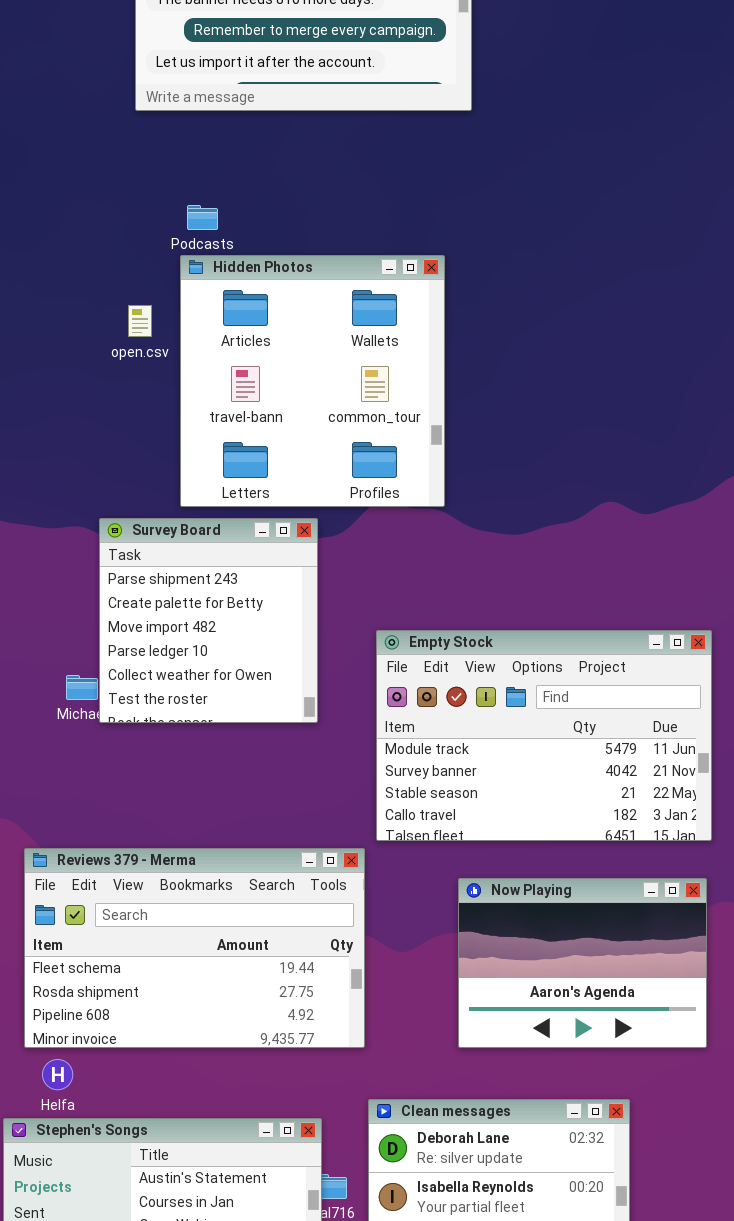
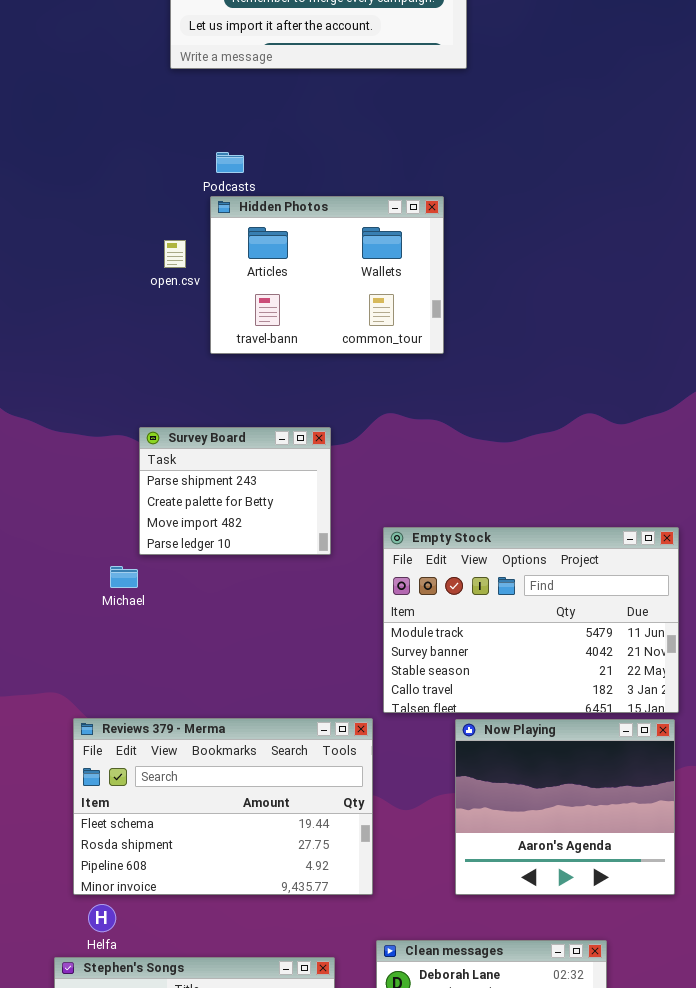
Hidden Photos: [180,255,445,507] -> [210,196,444,354], resized
Survey Board: [99,518,318,723] -> [139,427,331,555], resized
Now Playing: [458,878,707,1048] -> [455,719,675,895], resized

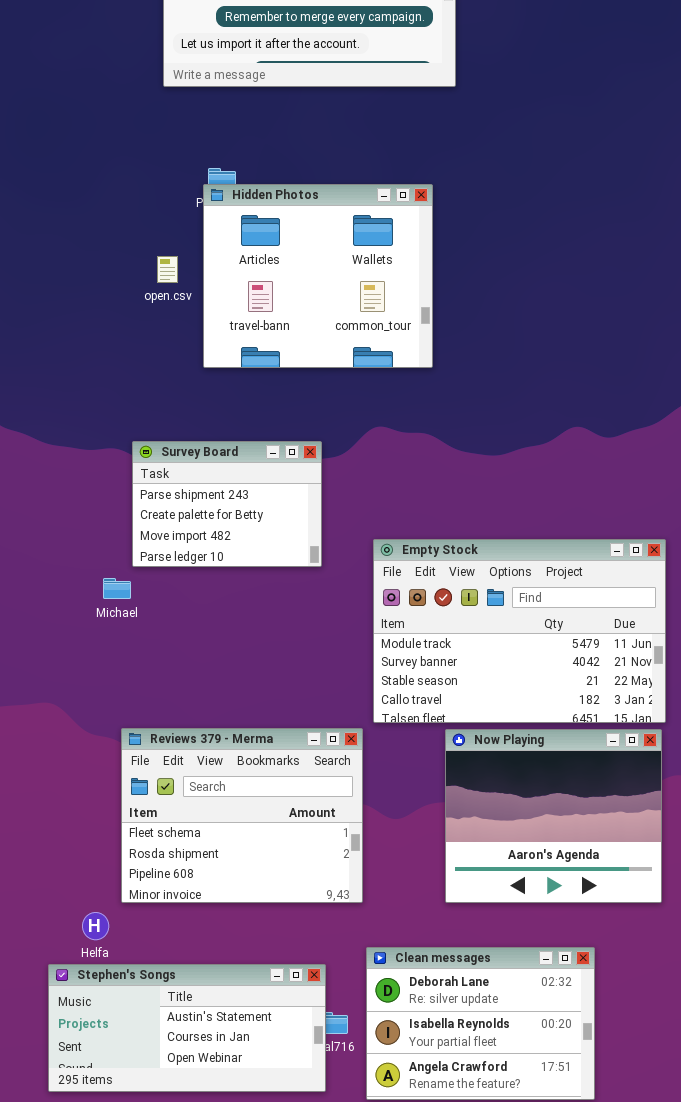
Hidden Photos: [210,196,444,354] -> [203,184,433,368], resized
Reviews 379 - Merma: [73,718,373,895] -> [121,728,363,903], resized

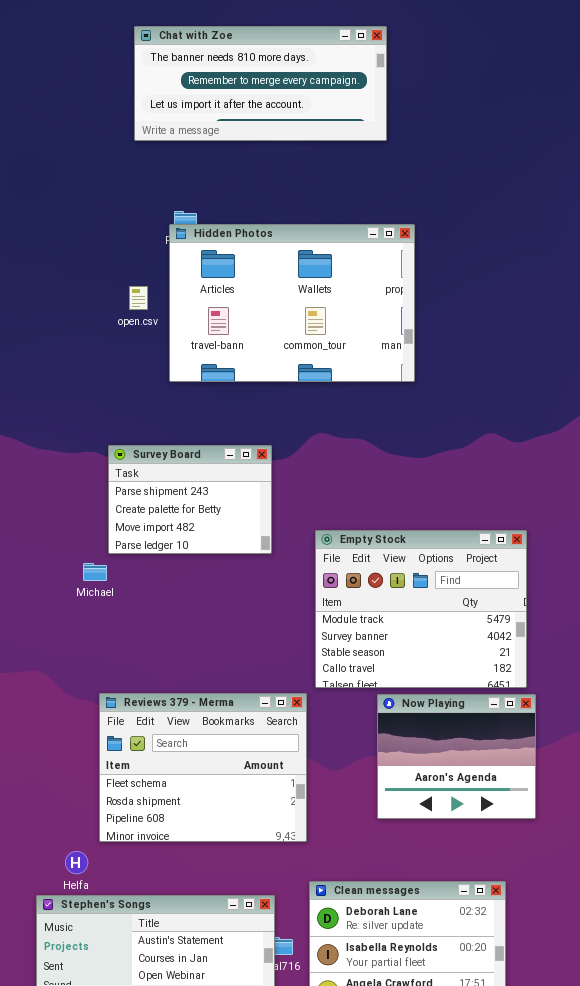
Hidden Photos: [203,184,433,368] -> [169,224,415,382], resized
Empty Stock: [373,539,666,723] -> [315,530,527,688], resized
Now Playing: [445,729,662,903] -> [377,694,536,819], resized

